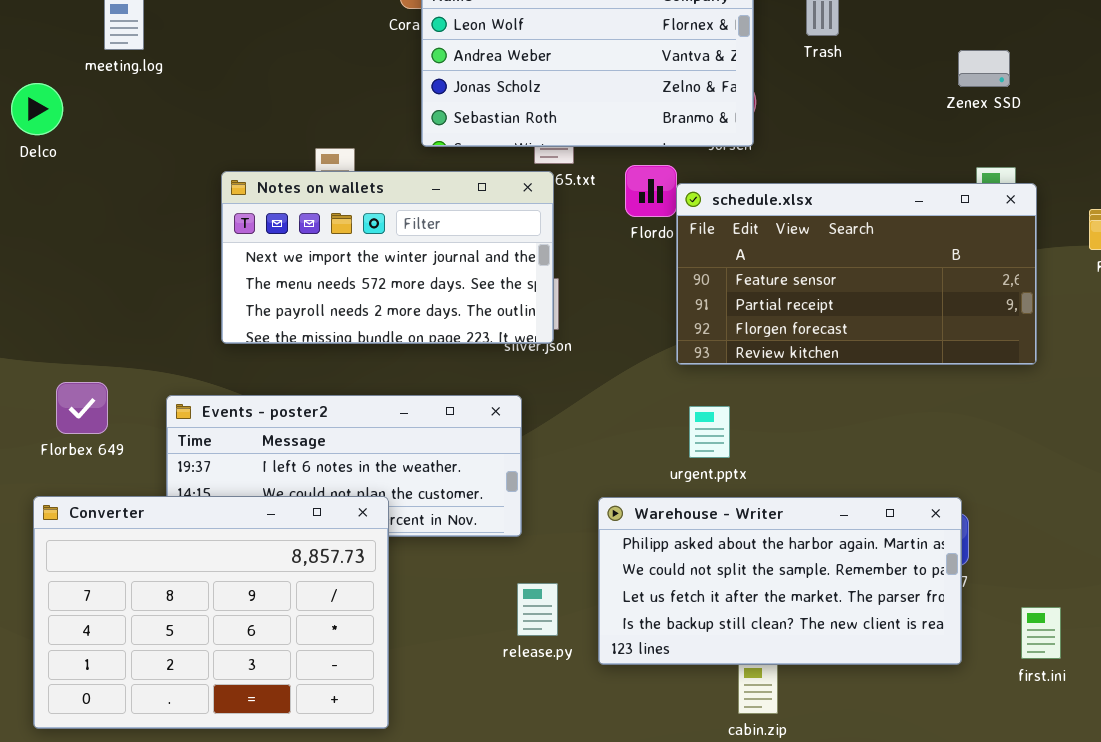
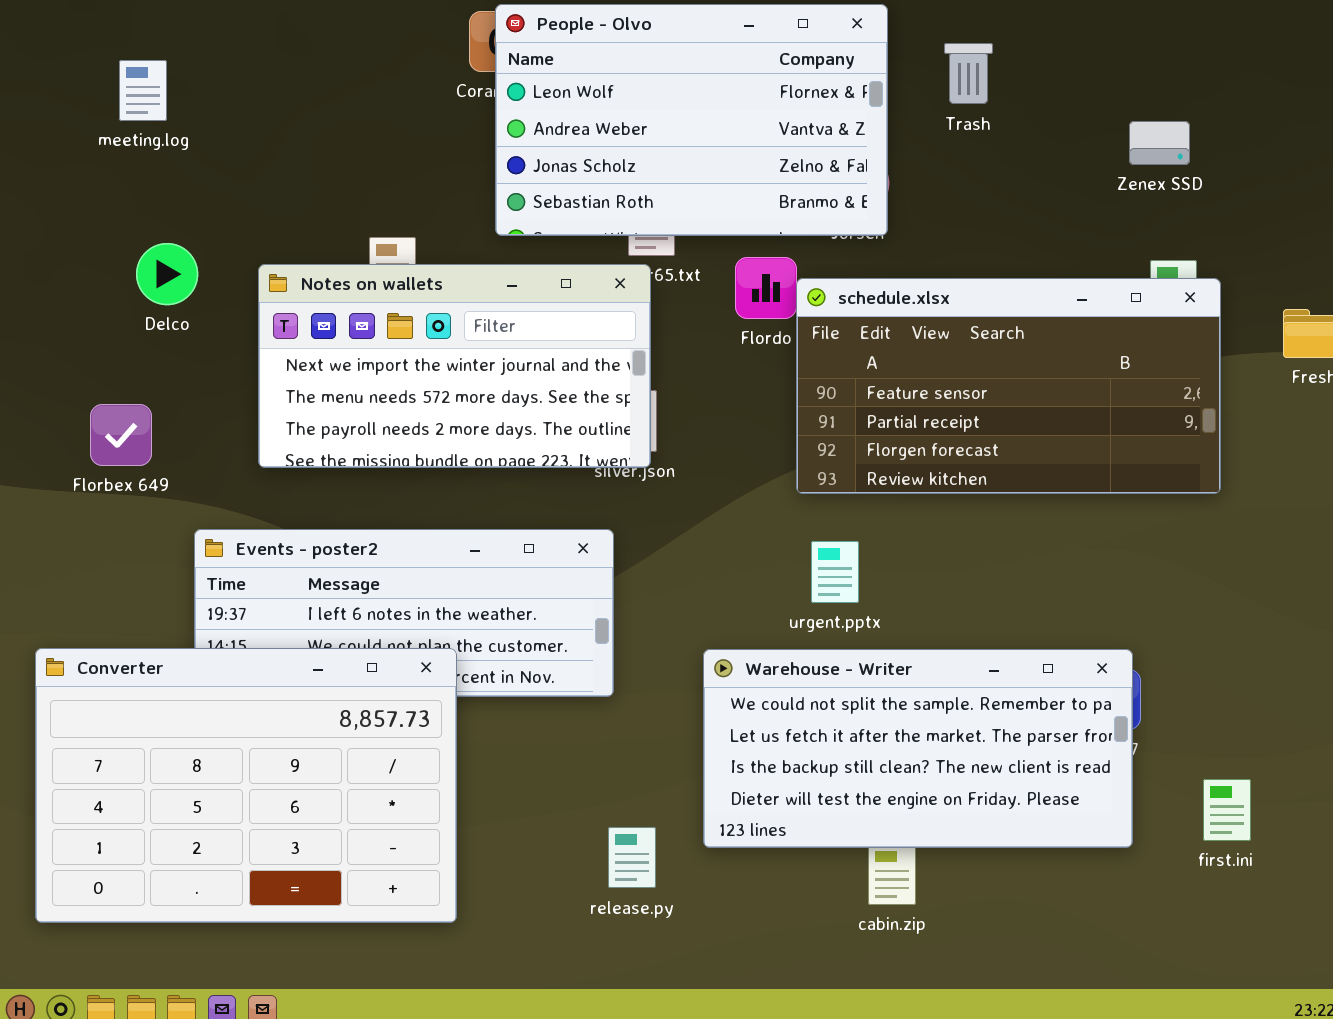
Delco: [11,83,63,135] -> [136,243,198,305], moved
Florbex 649: [56,382,108,434] -> [90,404,152,466], moved
Warehouse - Writer: [598,497,962,665] -> [703,649,1133,848], scrolled down 1 row
release.py: [517,583,558,636] -> [608,827,656,888], moved

